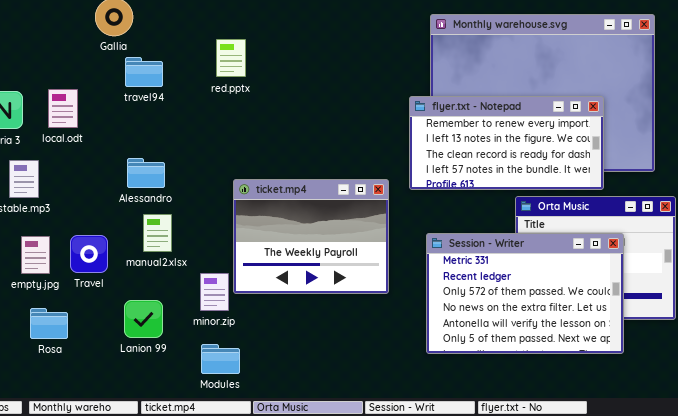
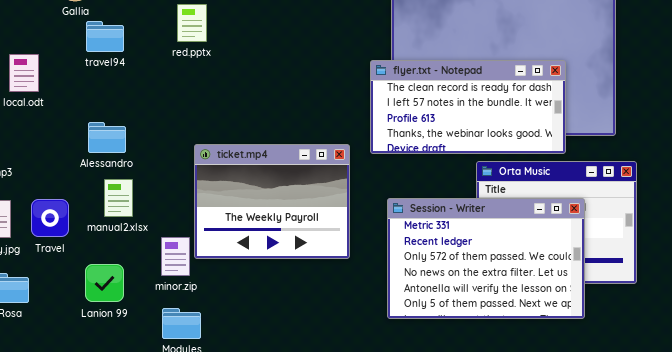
flyer.txt - Notepad: [409,96,604,190] -> [370,60,566,154], scrolled down 2 rows

